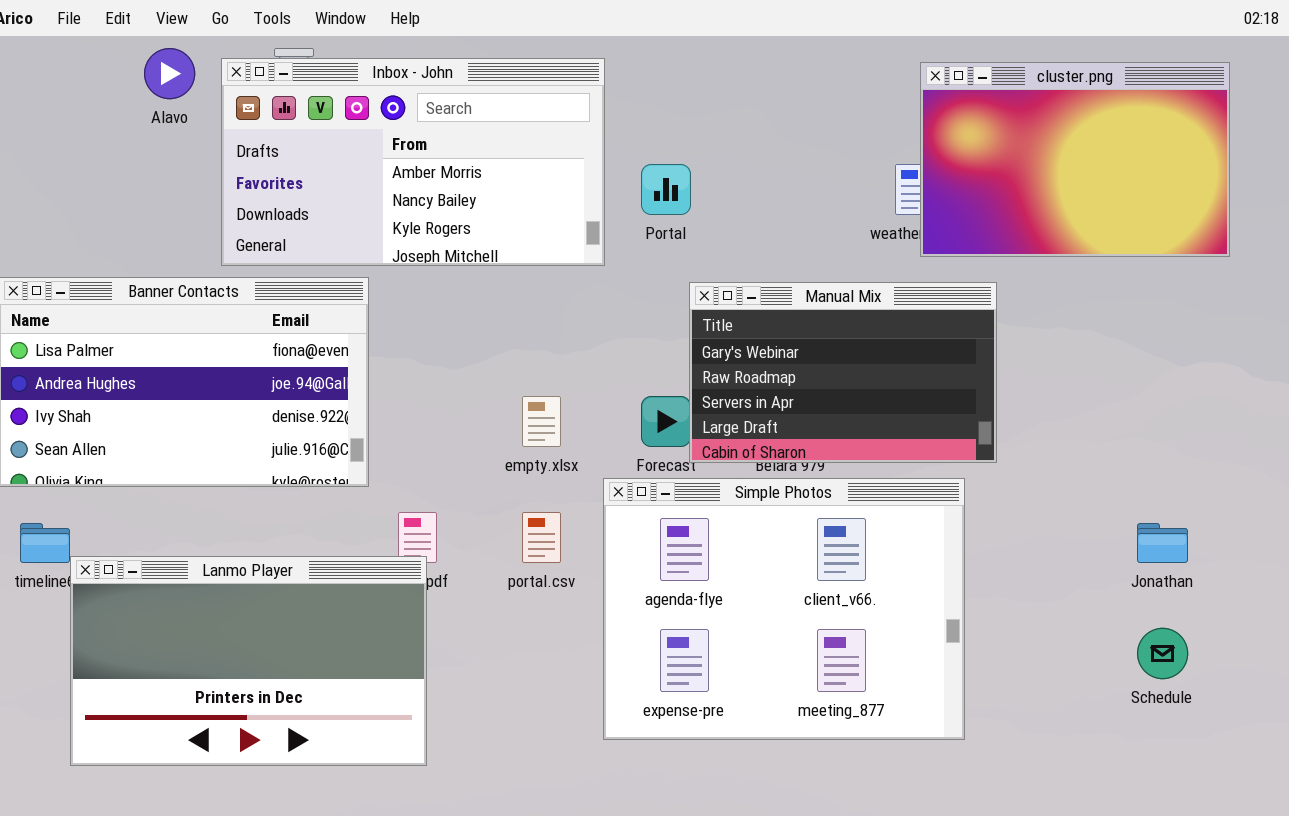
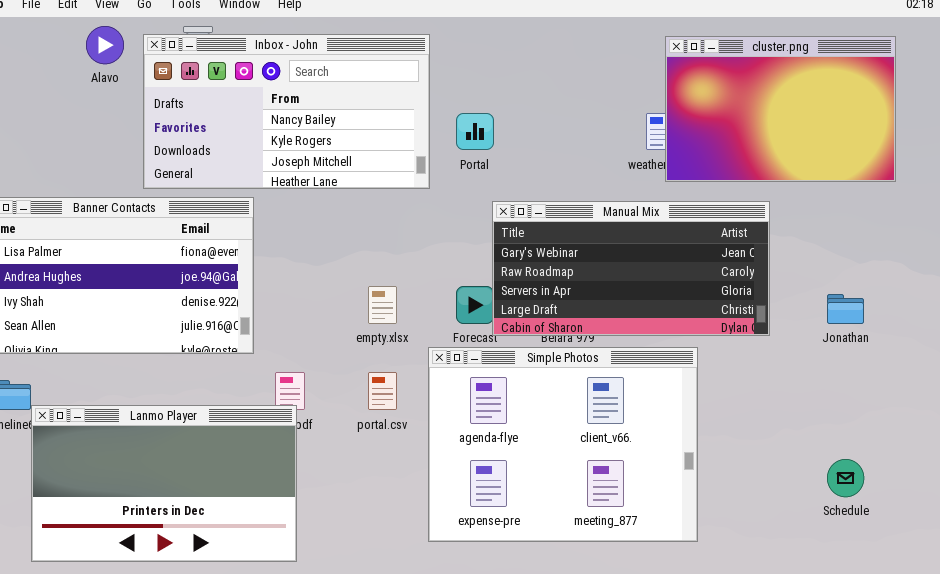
Inbox - John: [221,58,605,266] -> [143,34,430,189], scrolled down 1 row
Manual Mix: [689,282,997,463] -> [492,201,770,336], resized
Jonathan: [1137,523,1188,563] -> [827,294,864,324], moved

